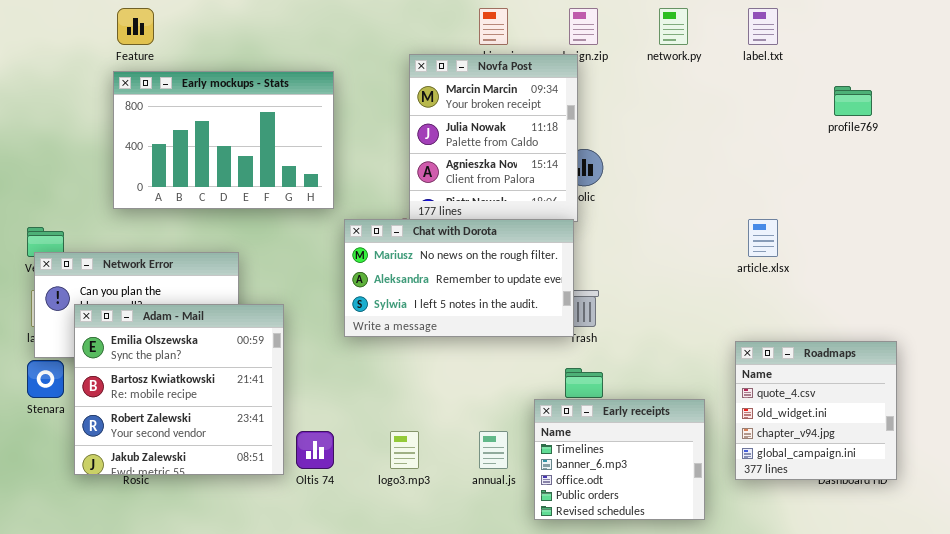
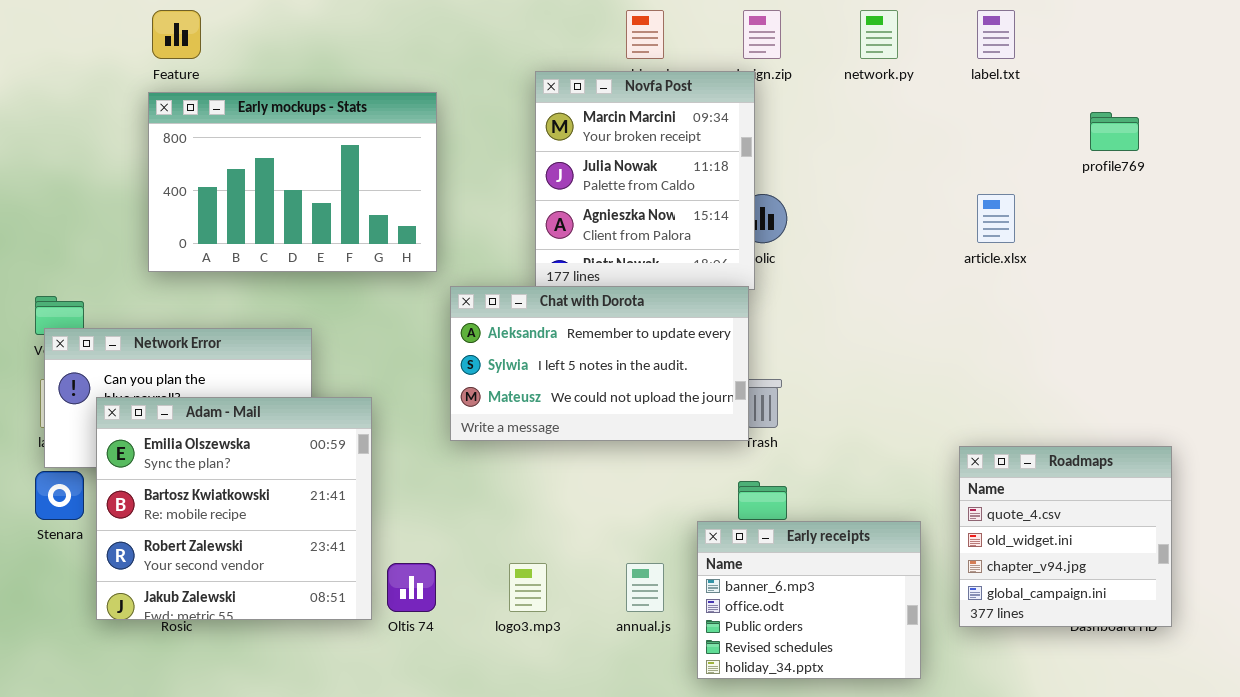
Chat with Dorota: [344,219,574,337] -> [450,286,749,441], scrolled down 1 row
article.xlsx: [748,219,778,257] -> [977,194,1015,243], moved
Early receipts: [534,399,705,520] -> [697,521,921,679], scrolled down 1 row

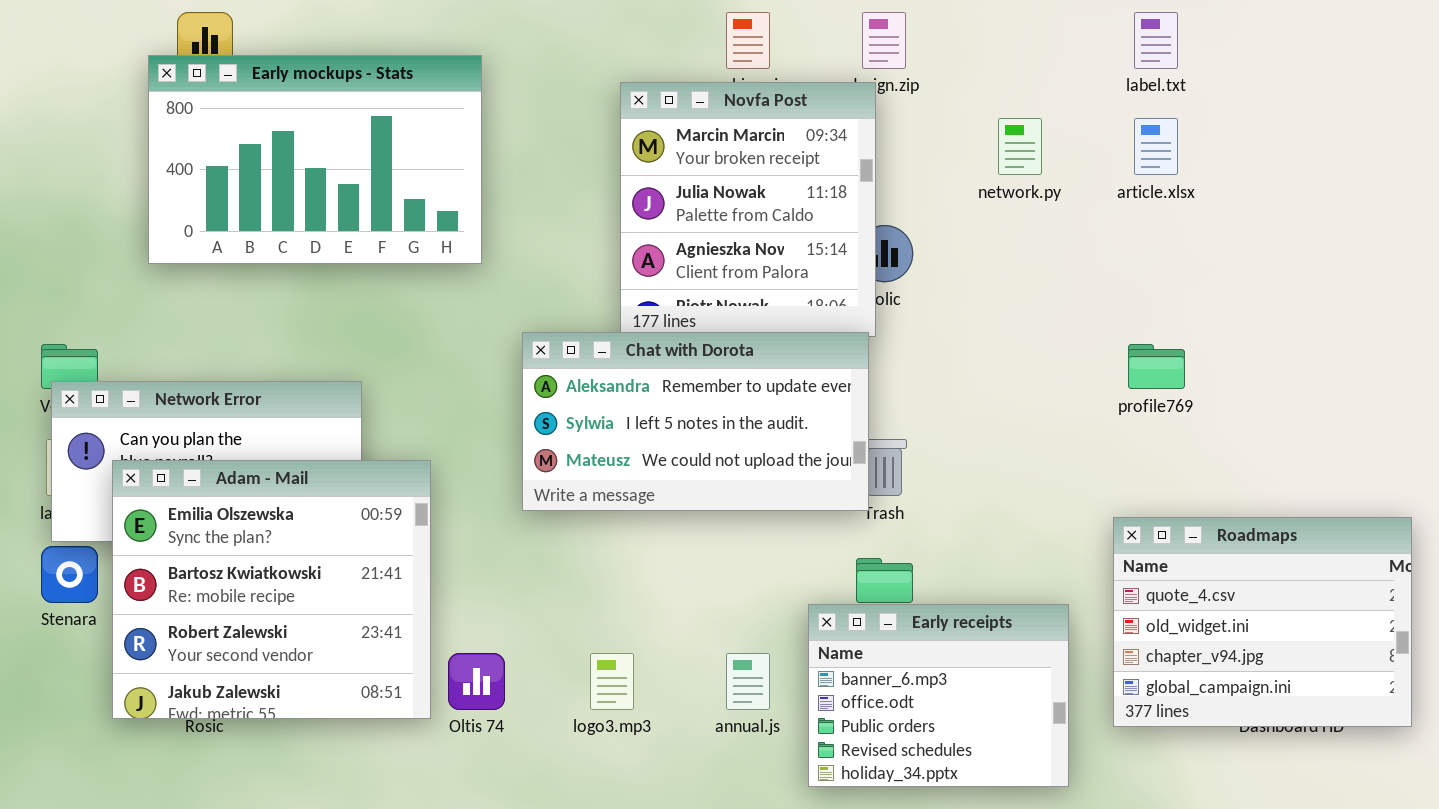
network.py: [860,10,898,59] -> [998,118,1042,175], moved
Early mockups - Stats: [148,92,437,272] -> [148,55,482,264], moved
profile769: [1090,112,1139,151] -> [1128,344,1185,389], moved
article.xlsx: [977,194,1015,243] -> [1134,118,1178,175], moved
Roadmaps: [959,446,1172,627] -> [1113,517,1412,727], resized

